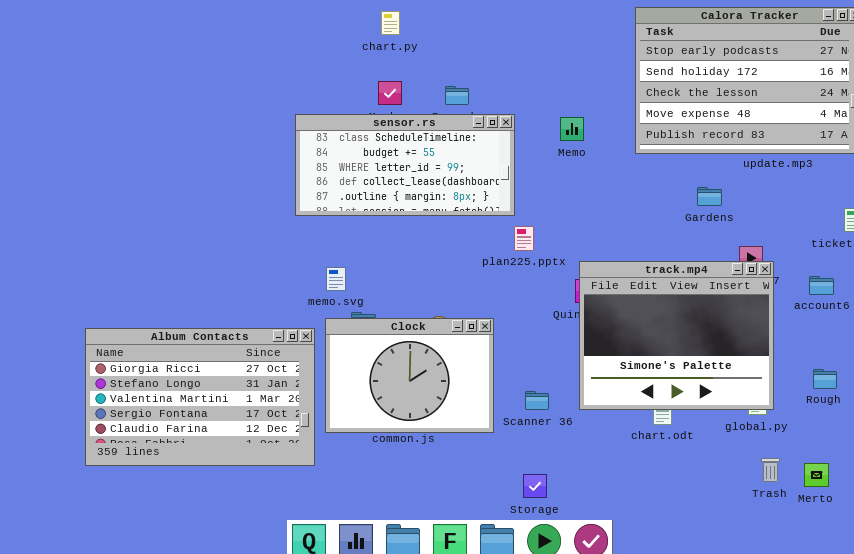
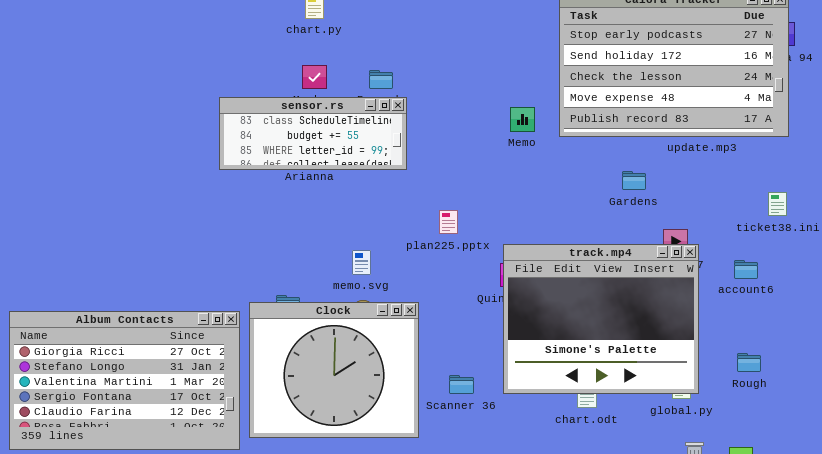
sensor.rs: [295,114,515,216] -> [219,97,407,170], resized
Memo: [560,117,584,141] -> [510,107,535,132], moved
memo.svg: [326,267,346,291] -> [352,250,371,275], moved
Clock: [325,318,494,433] -> [249,302,419,438], resized

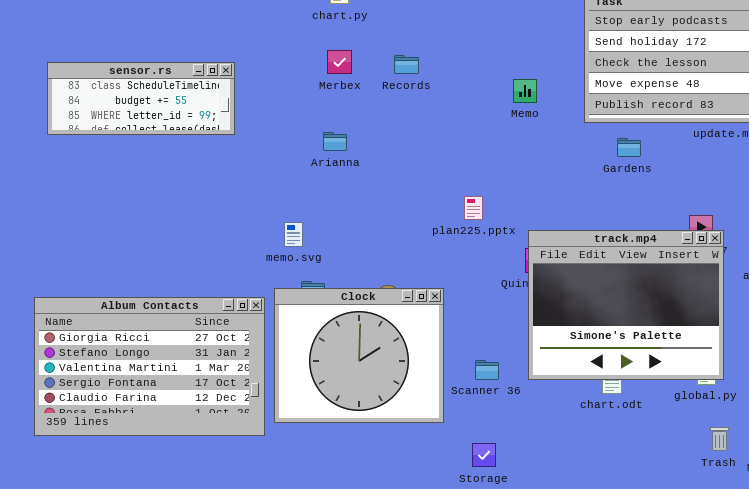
sensor.rs: [219,97,407,170] -> [47,62,235,135], moved
Memo: [510,107,535,132] -> [513,79,537,103], moved
Gardens: [622,171,646,190] -> [617,138,641,157], moved
memo.svg: [352,250,371,275] -> [284,222,303,247], moved

